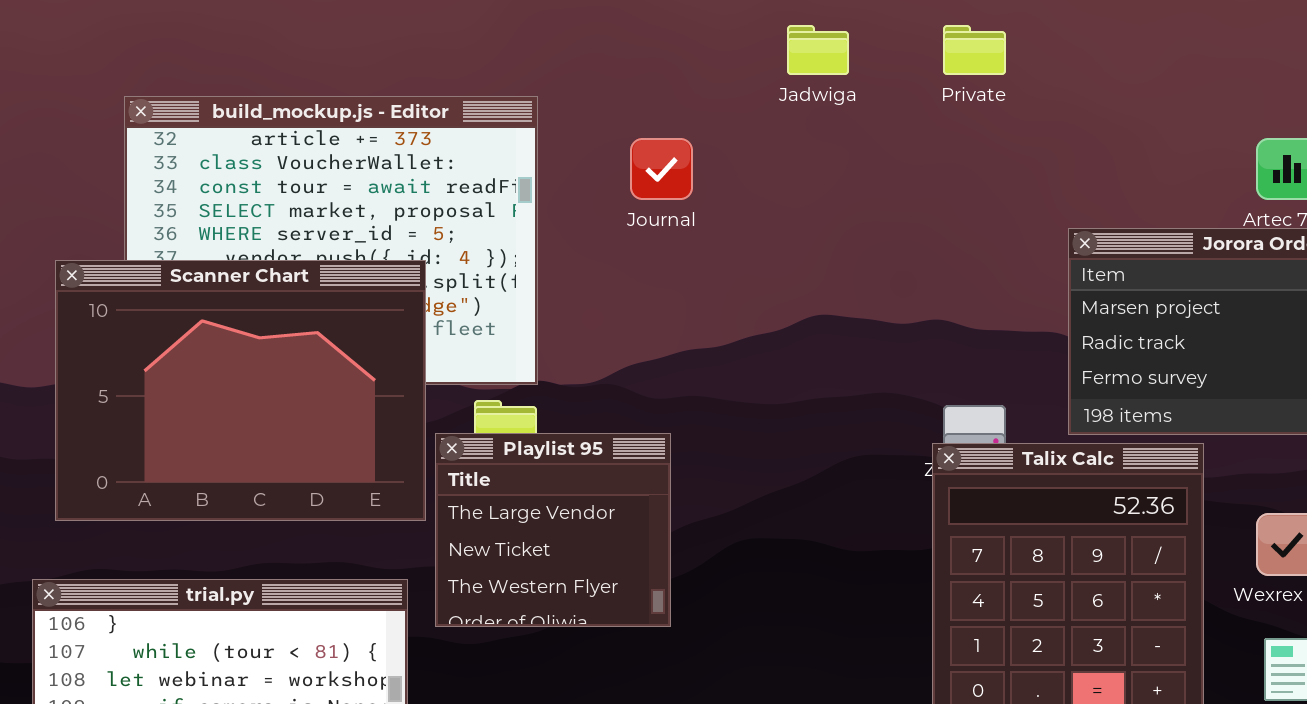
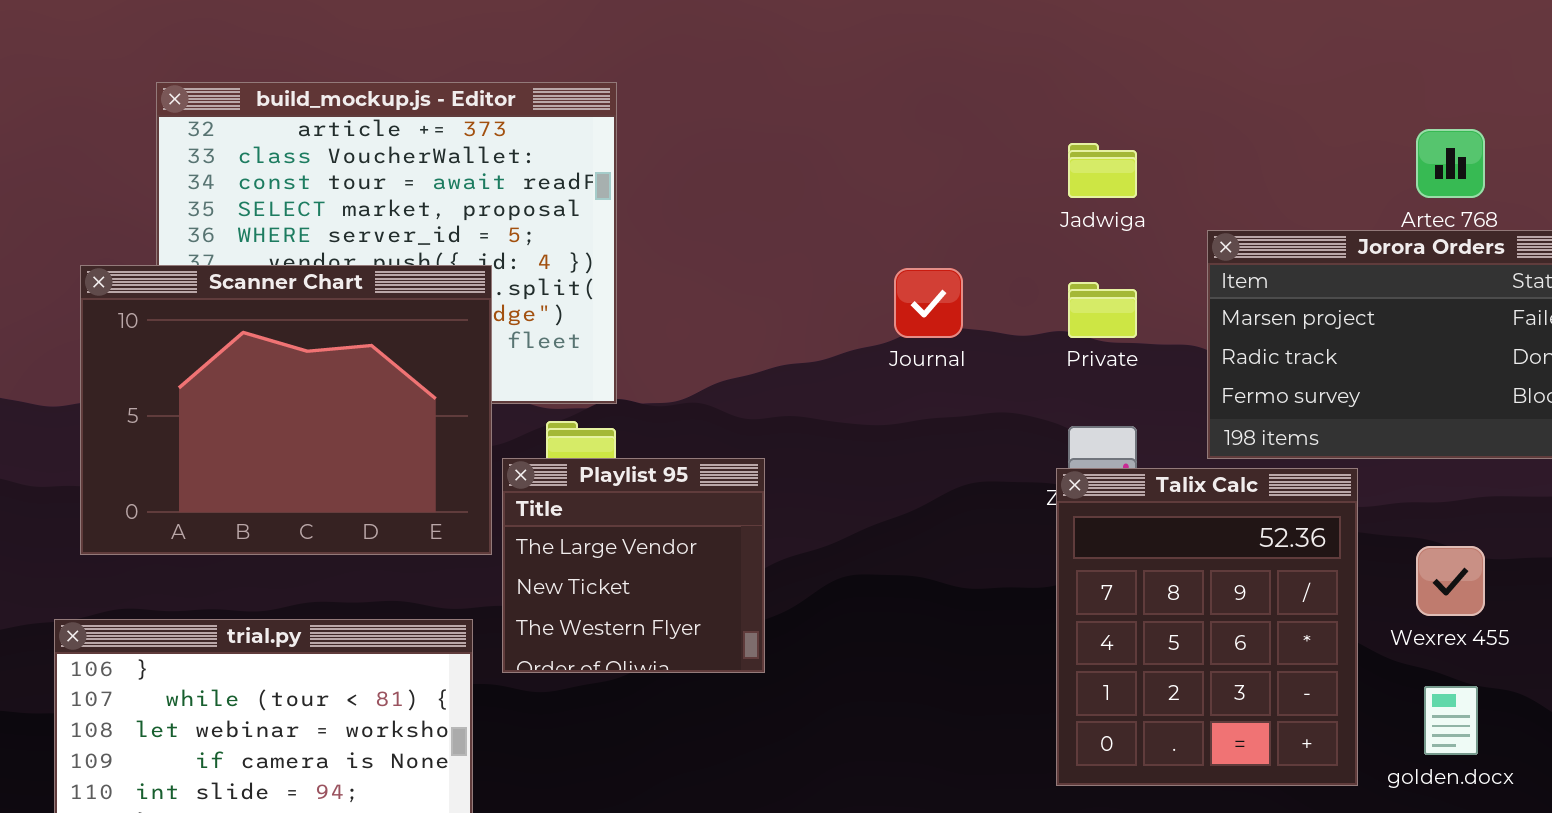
Jadwiga: [787,25,849,75] -> [1068,143,1137,198], moved
Private: [943,25,1006,75] -> [1068,282,1137,338], moved
Journal: [630,138,693,200] -> [894,268,963,338], moved

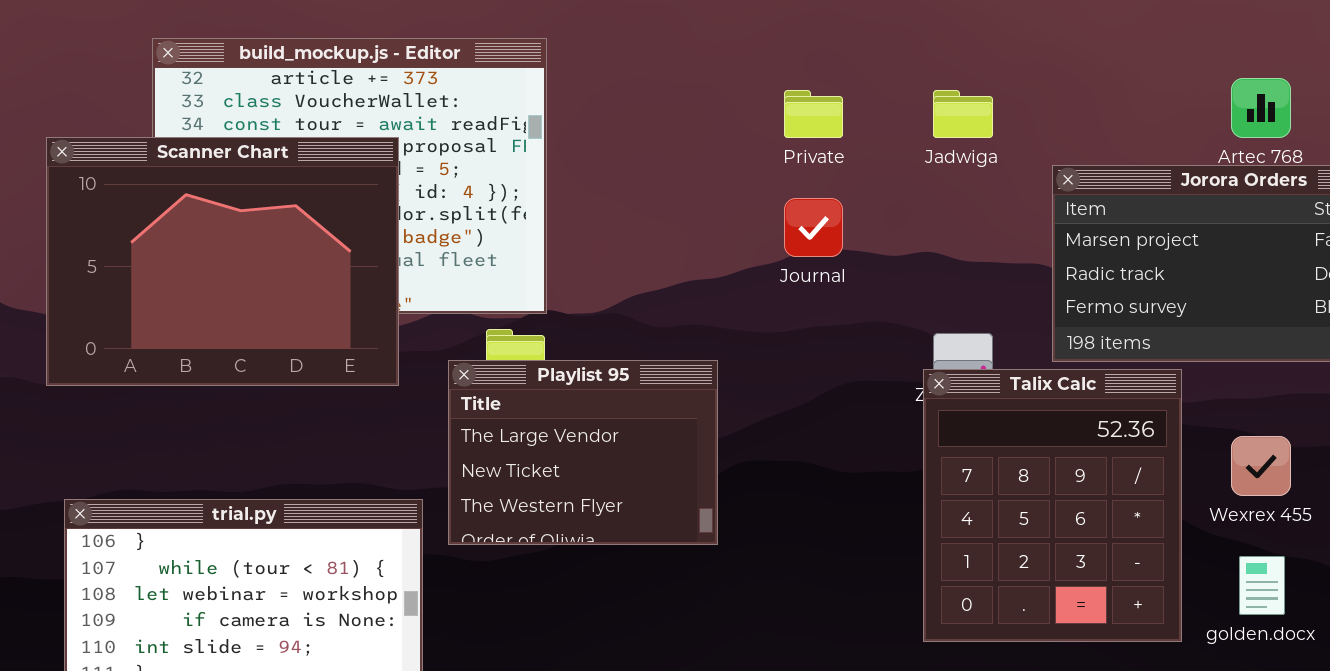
Scanner Chart: [80,265,492,555] -> [46,137,399,386], moved
Private: [1068,282,1137,338] -> [784,90,843,138], moved
Playlist 95: [502,458,765,673] -> [448,360,718,545], resized

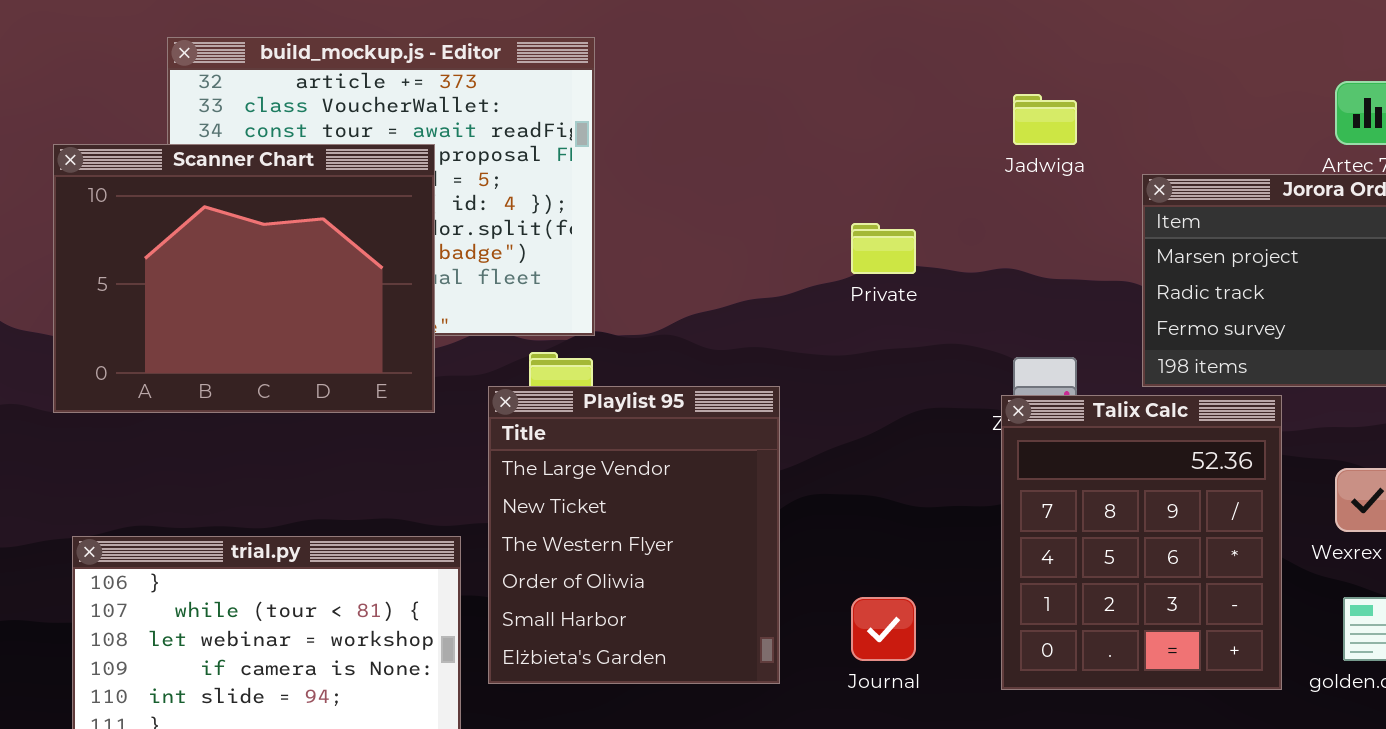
Private: [784,90,843,138] -> [851,223,916,274], moved
Journal: [784,198,843,257] -> [851,597,916,661], moved
Playlist 95: [448,360,718,545] -> [488,386,780,684], resized

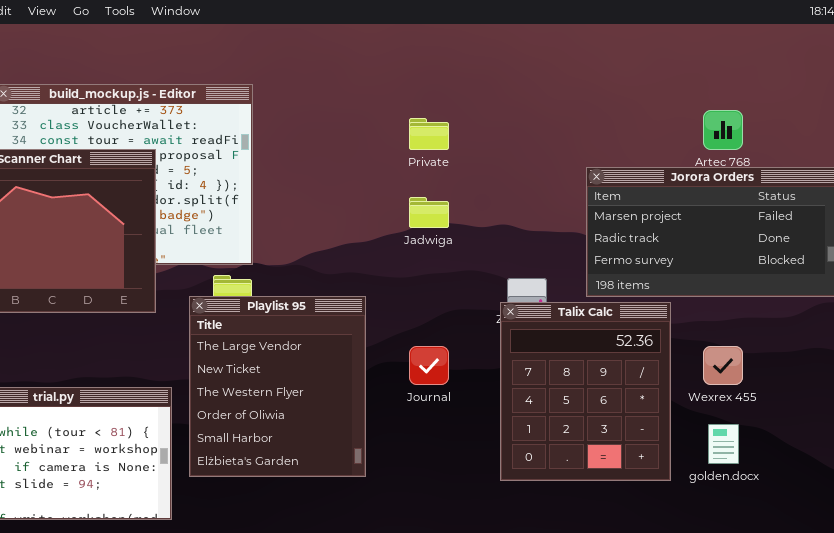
Jadwiga: [1013,94,1077,145] -> [409,197,449,228], moved
Private: [851,223,916,274] -> [409,118,449,150], moved
Journal: [851,597,916,661] -> [409,346,449,385], moved

